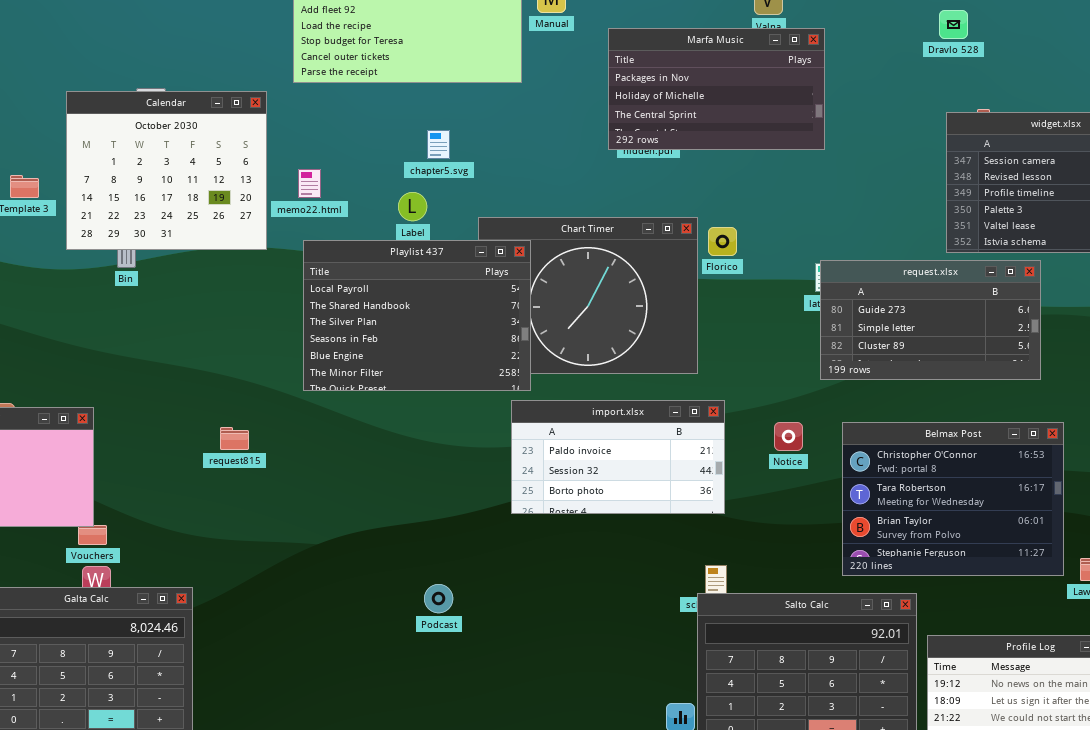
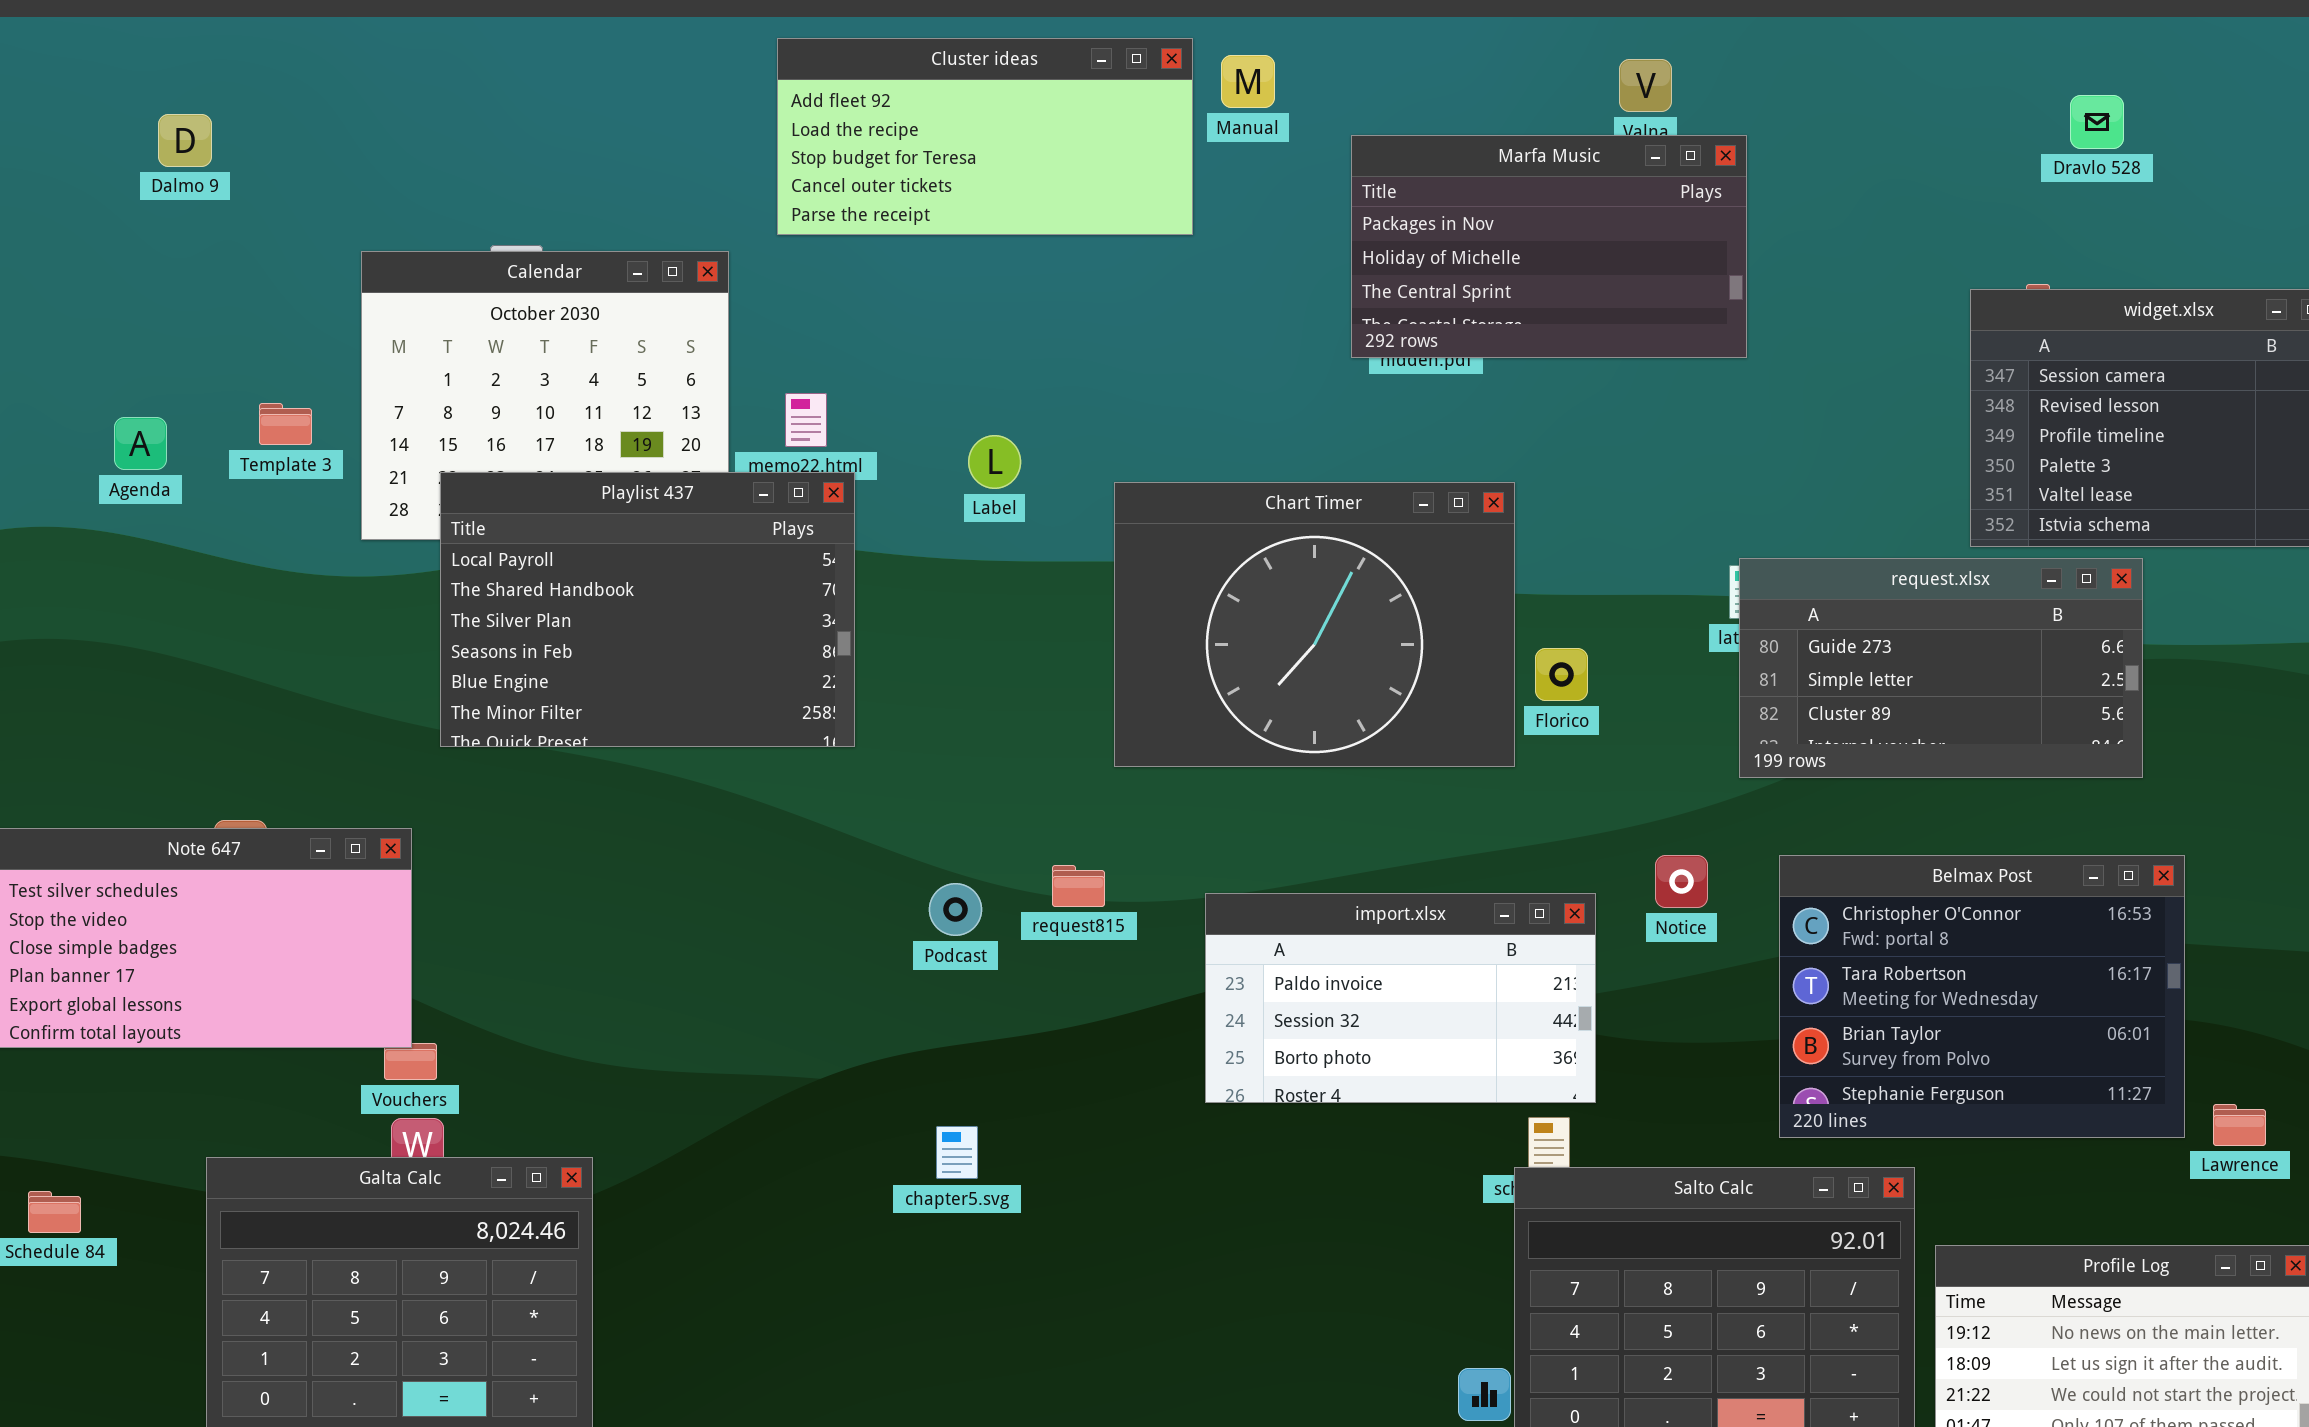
Dravlo 528: [939,10,968,39] -> [2070,95,2124,149], moved
chapter5.svg: [427,130,450,159] -> [936,1126,978,1179], moved
Florico: [708,227,737,256] -> [1535,648,1588,701], moved
Playlist 437: [303,240,531,391] -> [440,472,855,747], moved
import.xlsx: [511,400,725,514] -> [1205,893,1596,1103], moved
request815: [220,427,249,450] -> [1052,865,1105,907], moved
Podcast: [424,584,453,613] -> [929,883,982,936], moved

